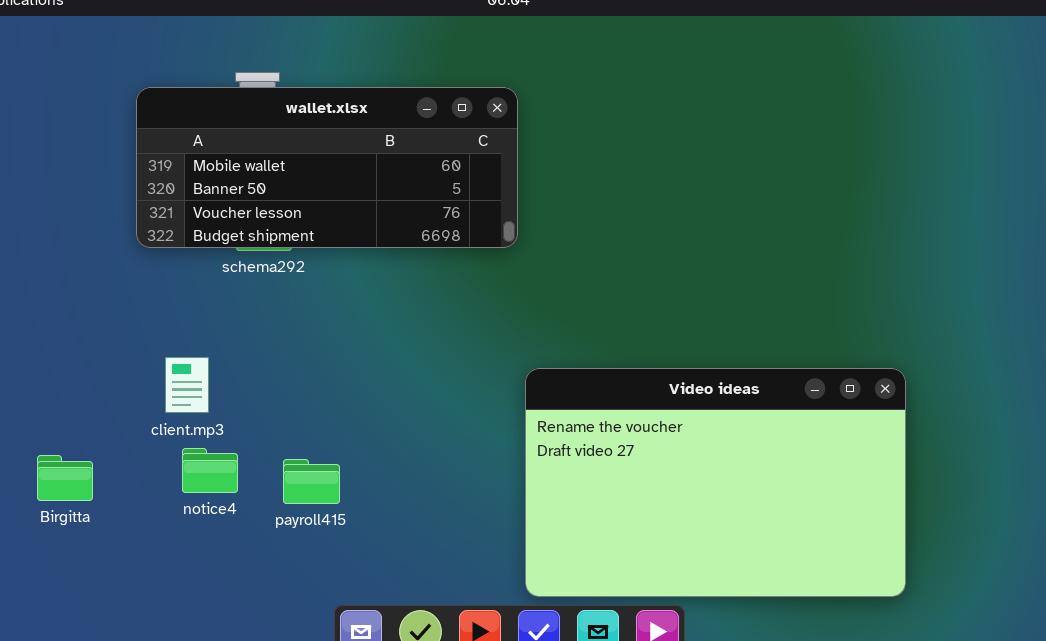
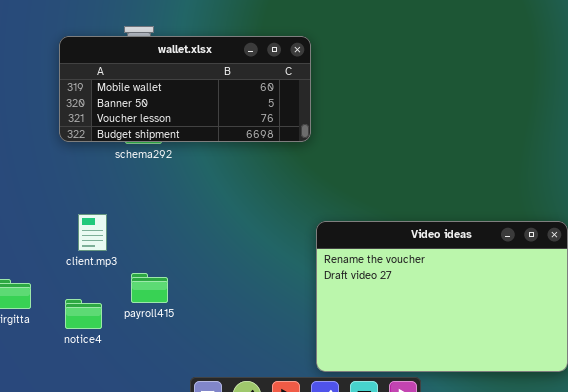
notice4: [182,448,238,493] -> [65,299,102,329], moved
payroll415: [283,459,340,504] -> [131,273,168,303], moved

